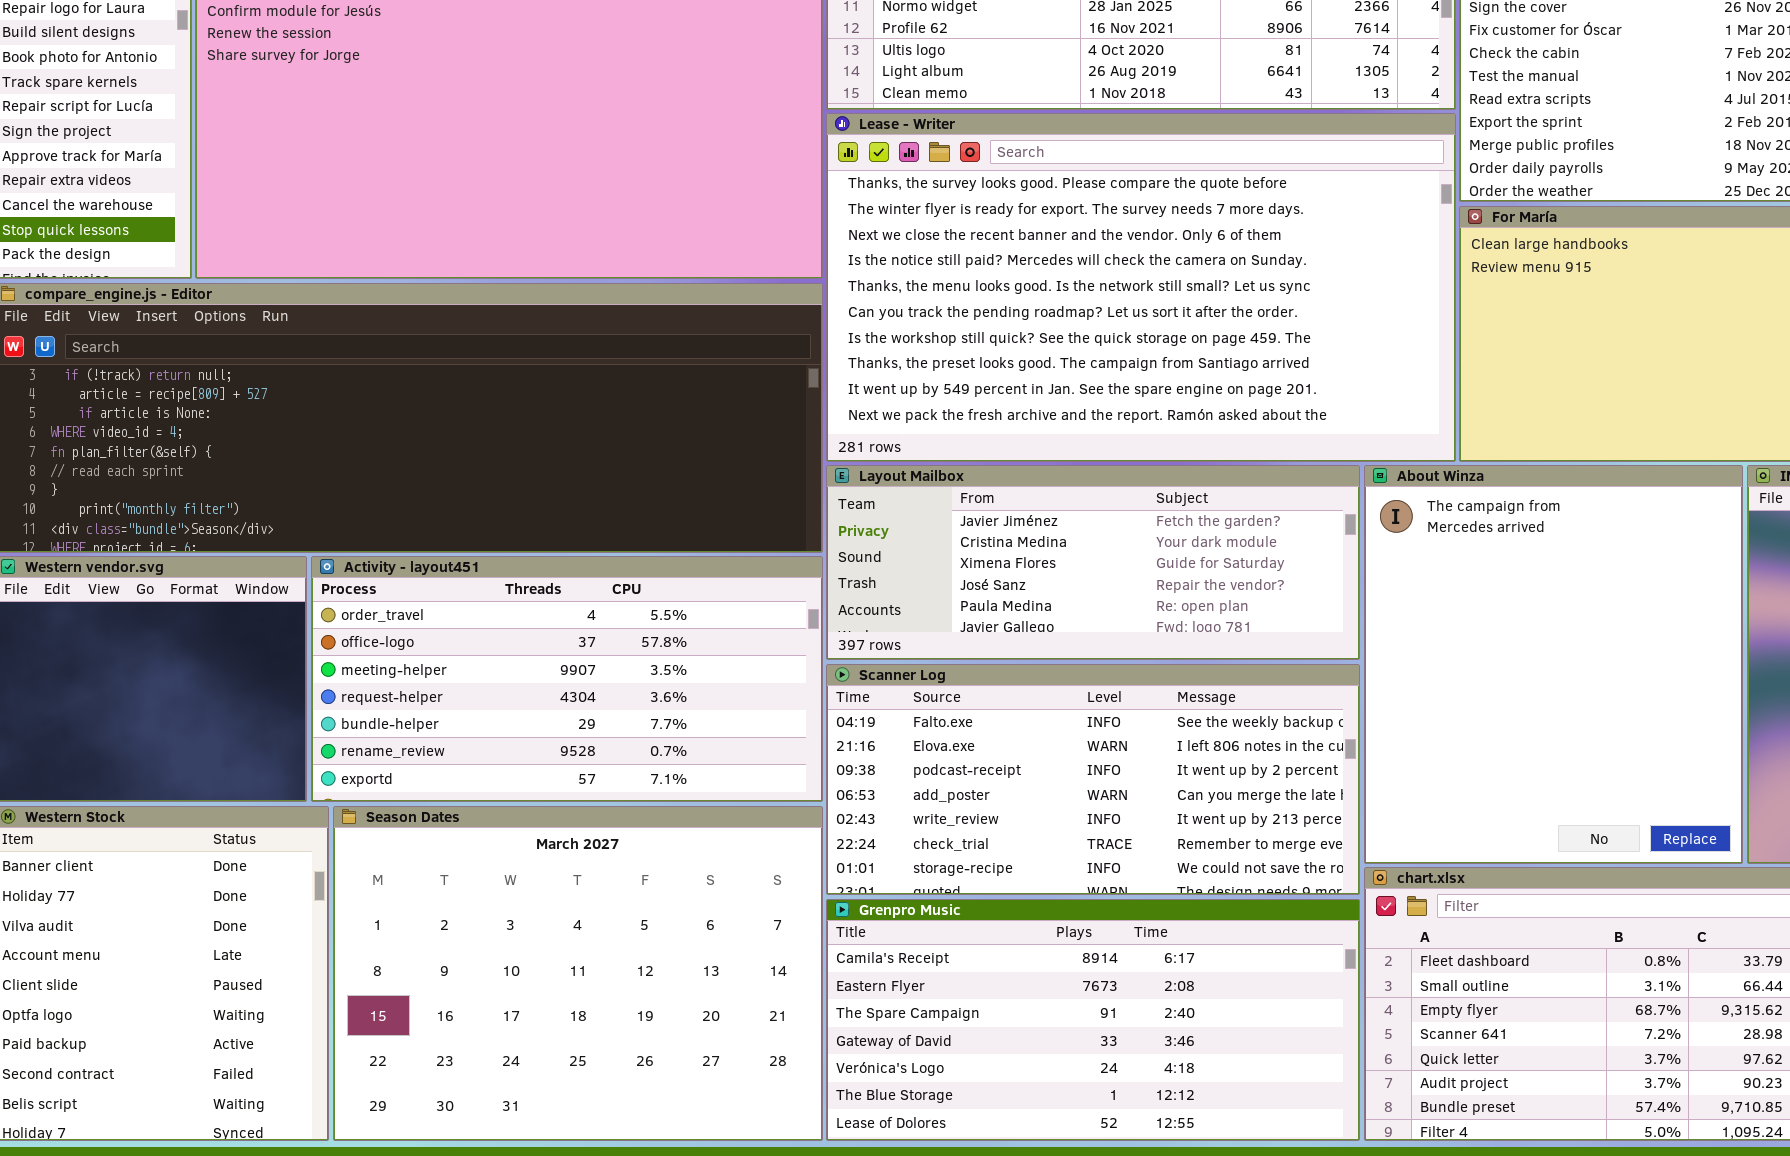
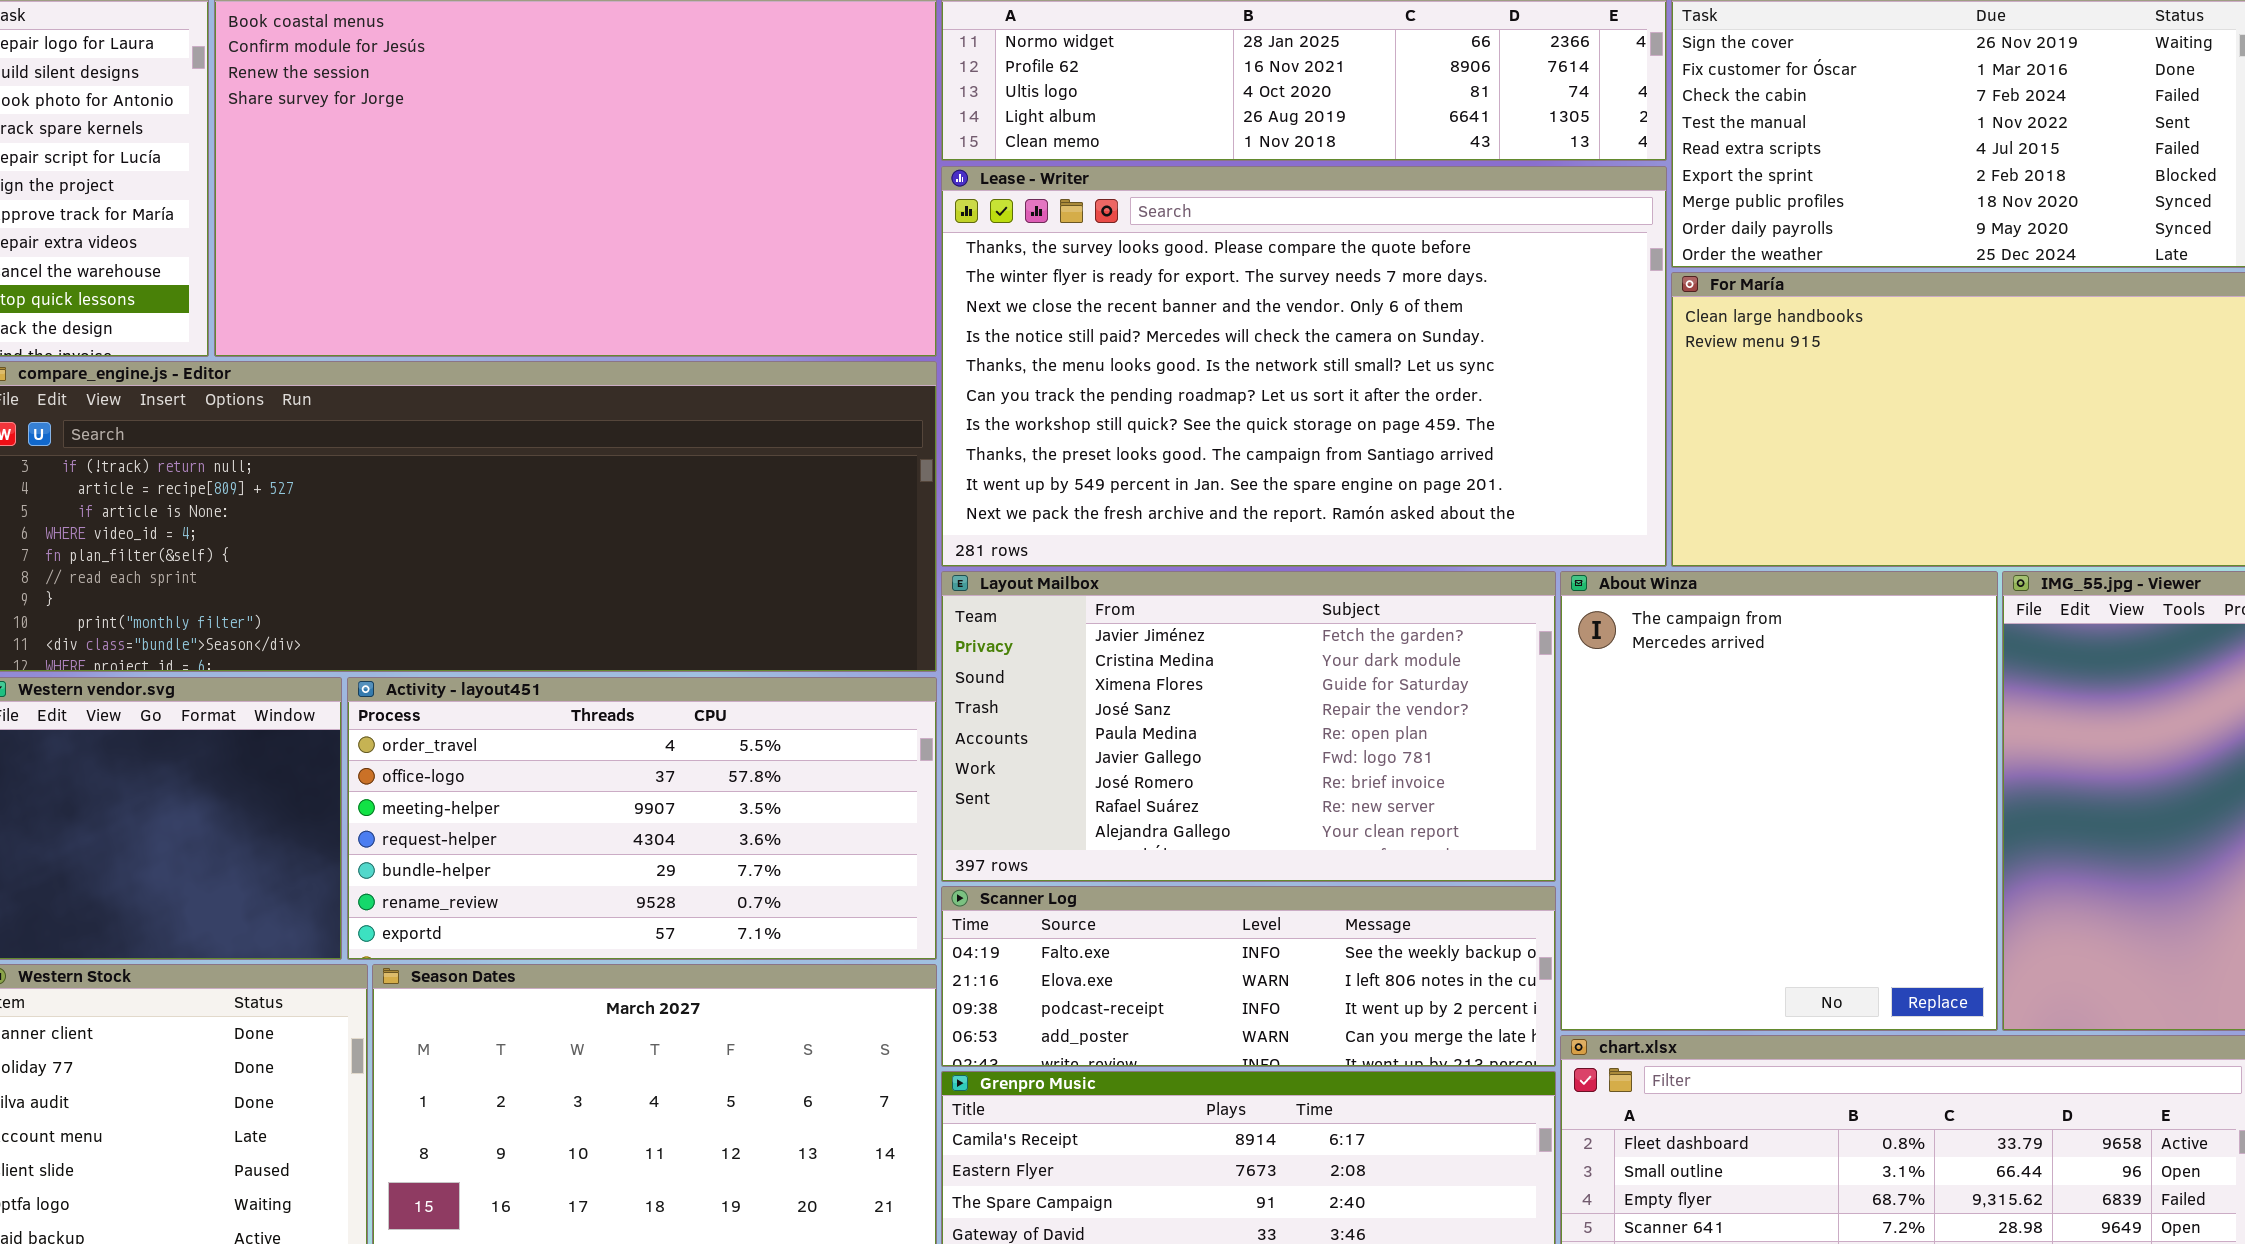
Layout Mailbox: [826,465,1360,660] -> [941,571,1556,882], resized
Scanner Log: [826,664,1360,895] -> [941,886,1556,1067], resized

